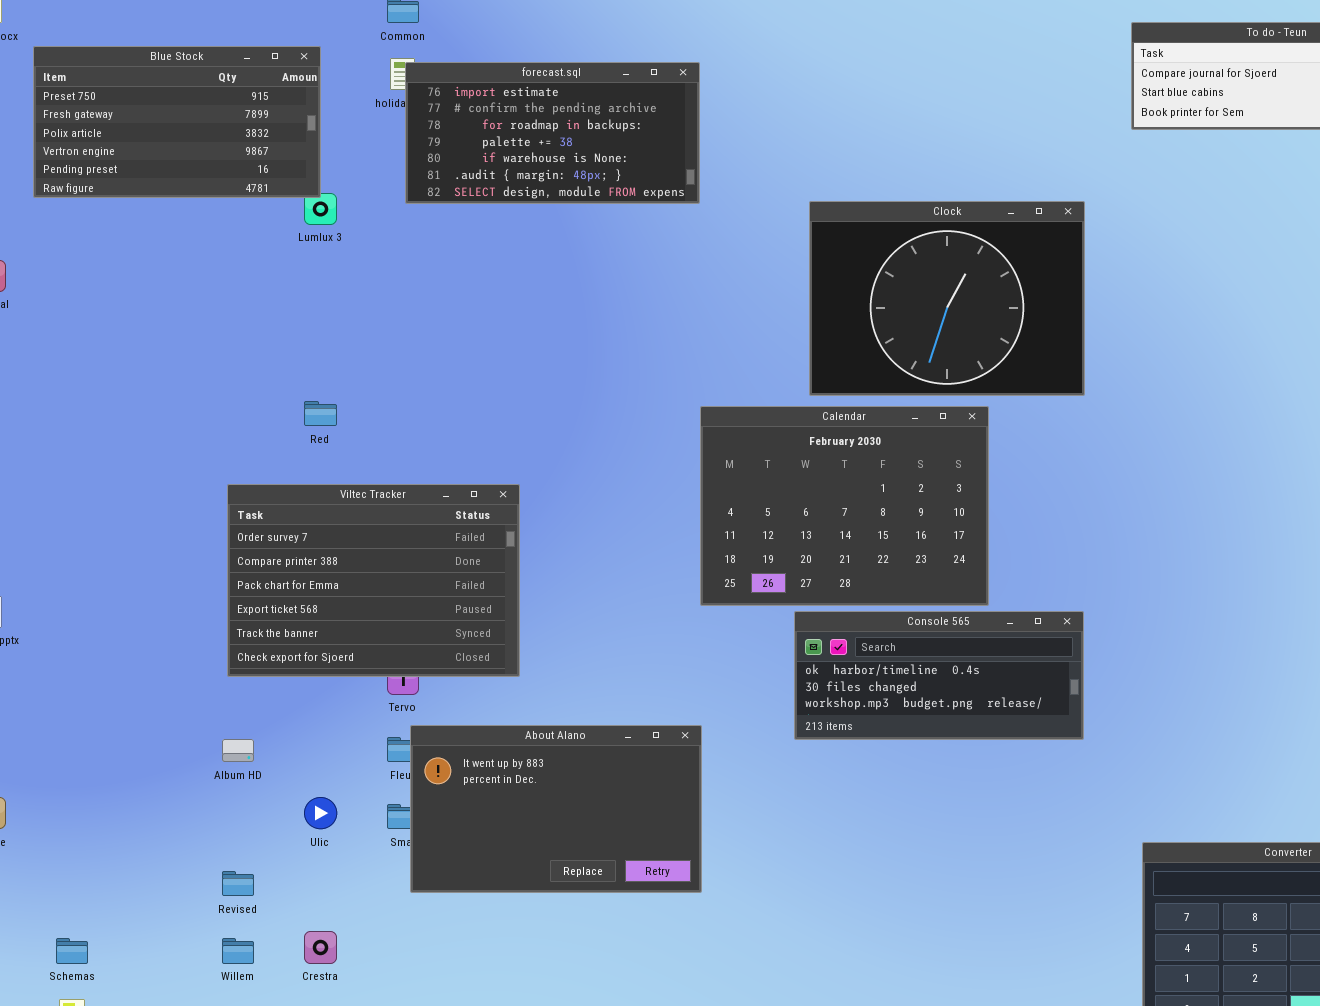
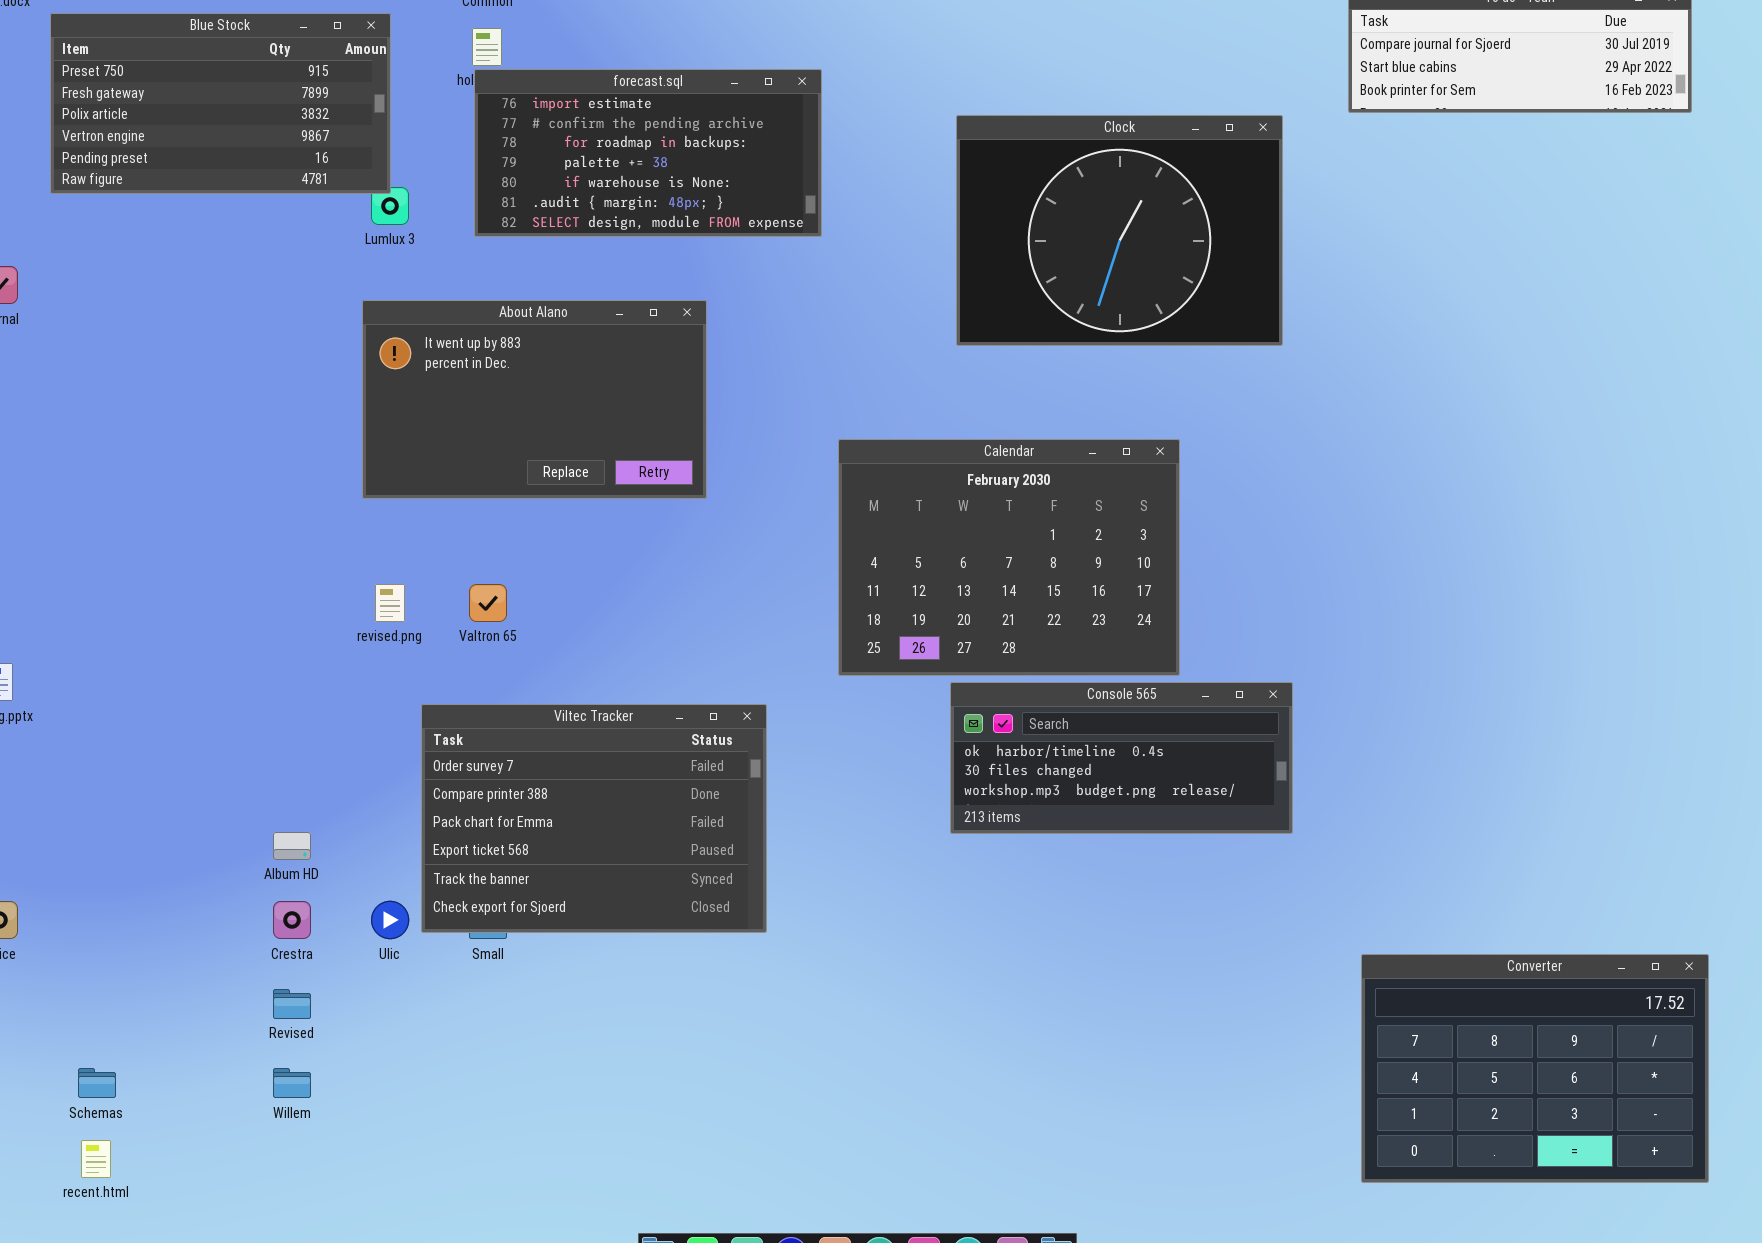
forecast.sql: [405,62,700,204] -> [474,69,822,237], moved
Clock: [809,201,1085,396] -> [956,115,1283,346], moved
Viltec Tracker: [227,484,520,677] -> [421,704,767,933], moved
About Alano: [410,725,702,893] -> [362,300,707,499], moved
Crestra: [304,931,337,964] -> [273,901,311,939], moved

